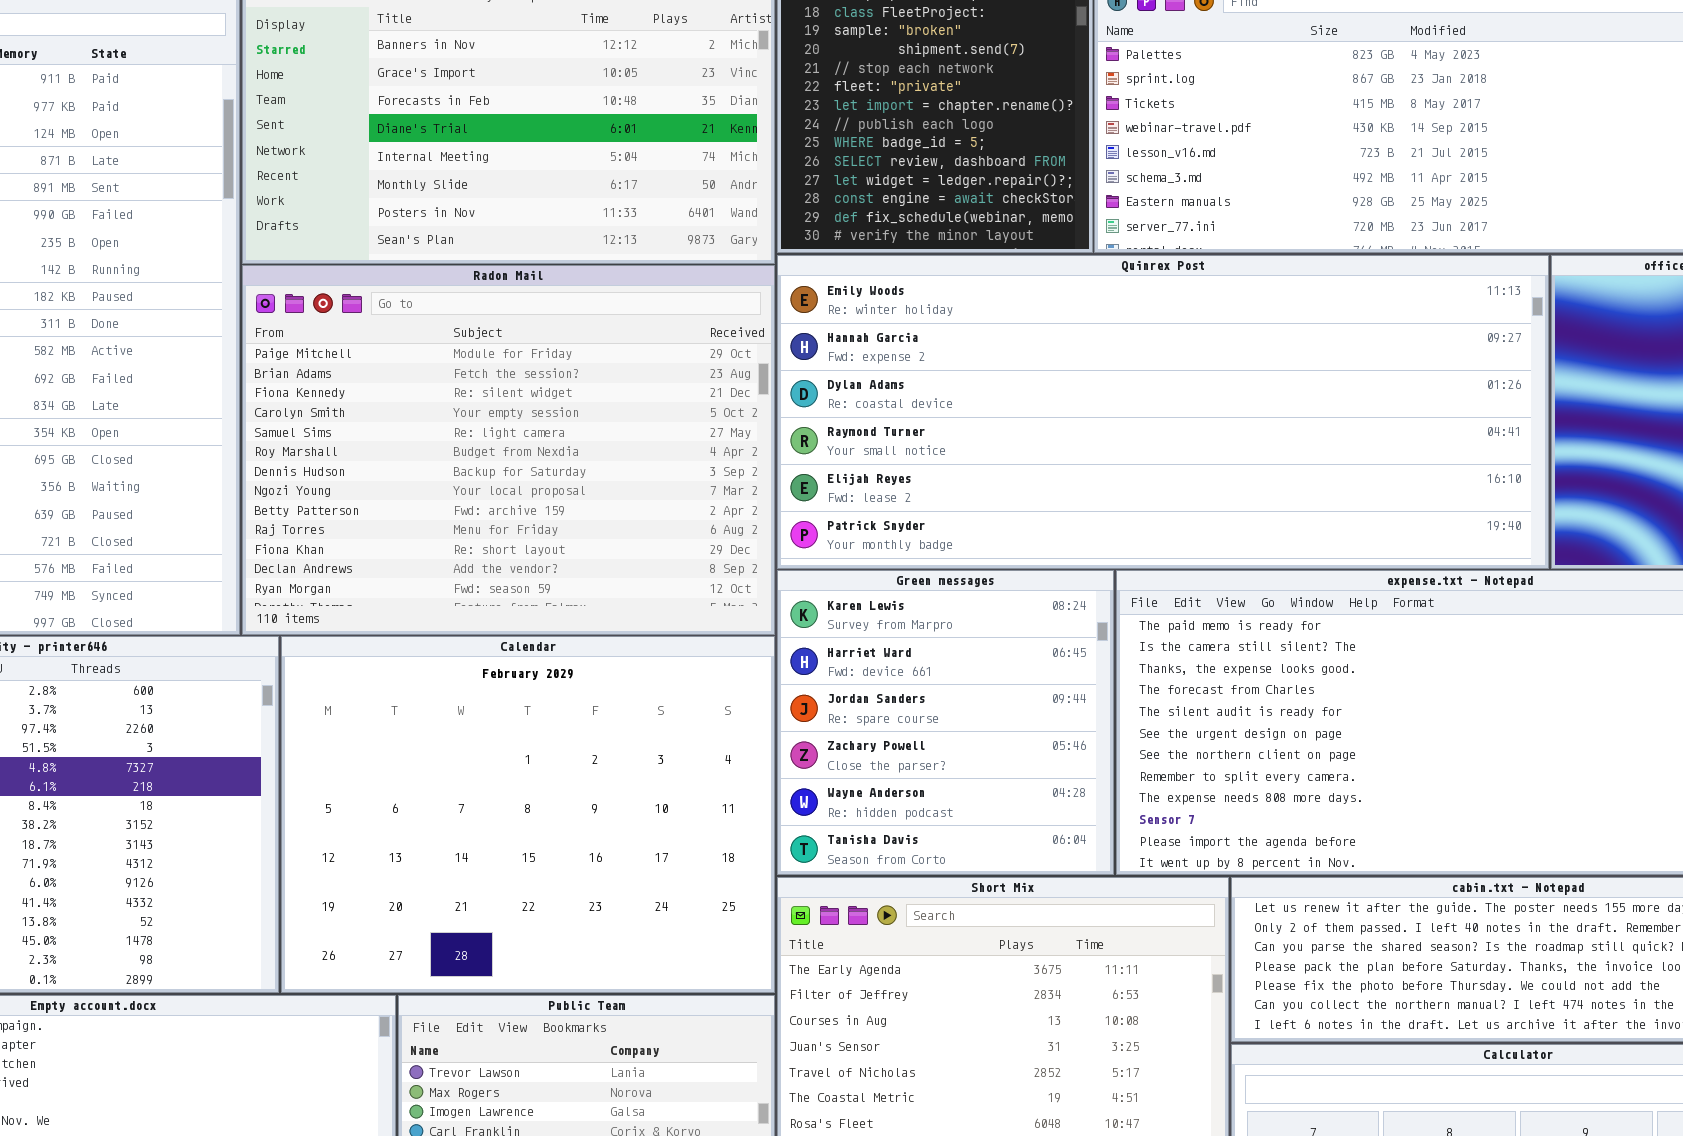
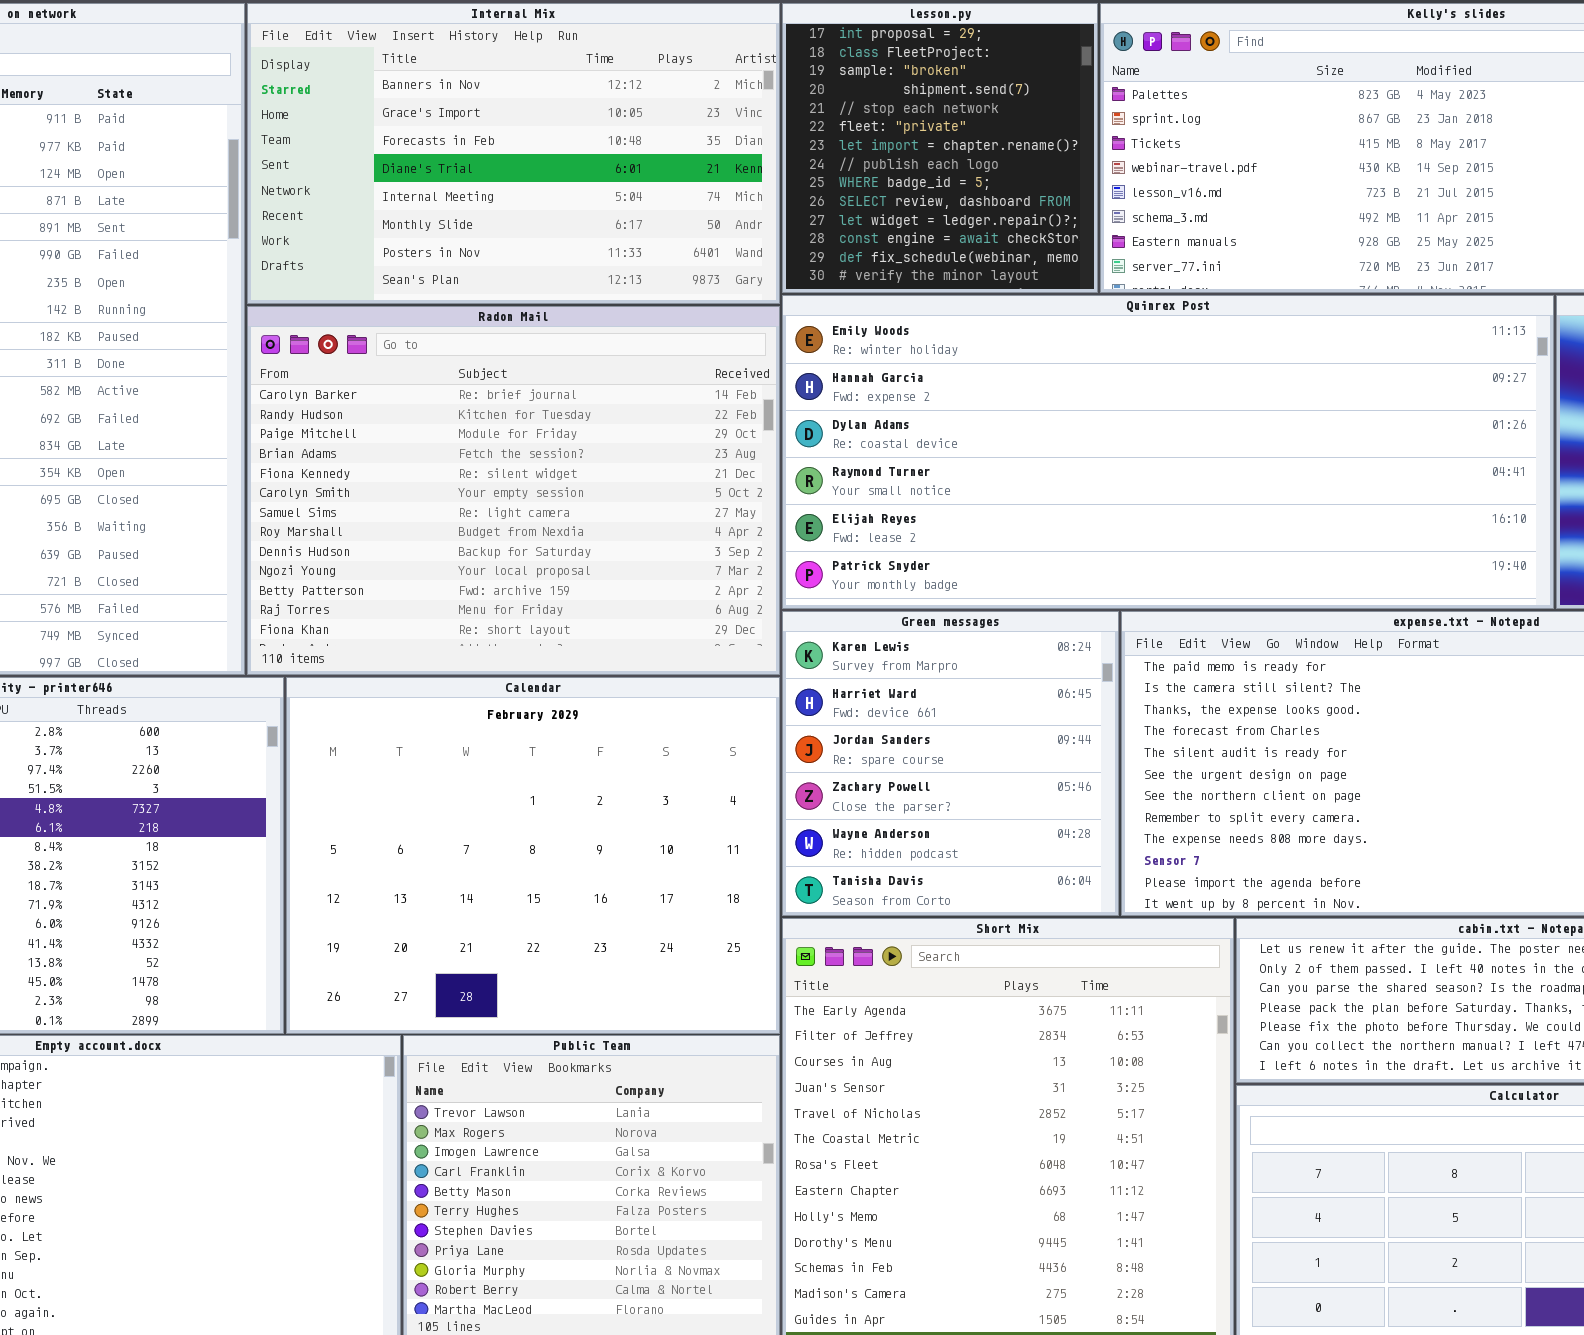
Radon Mail: [242,265,775,635] -> [247,306,780,675], scrolled up 2 rows

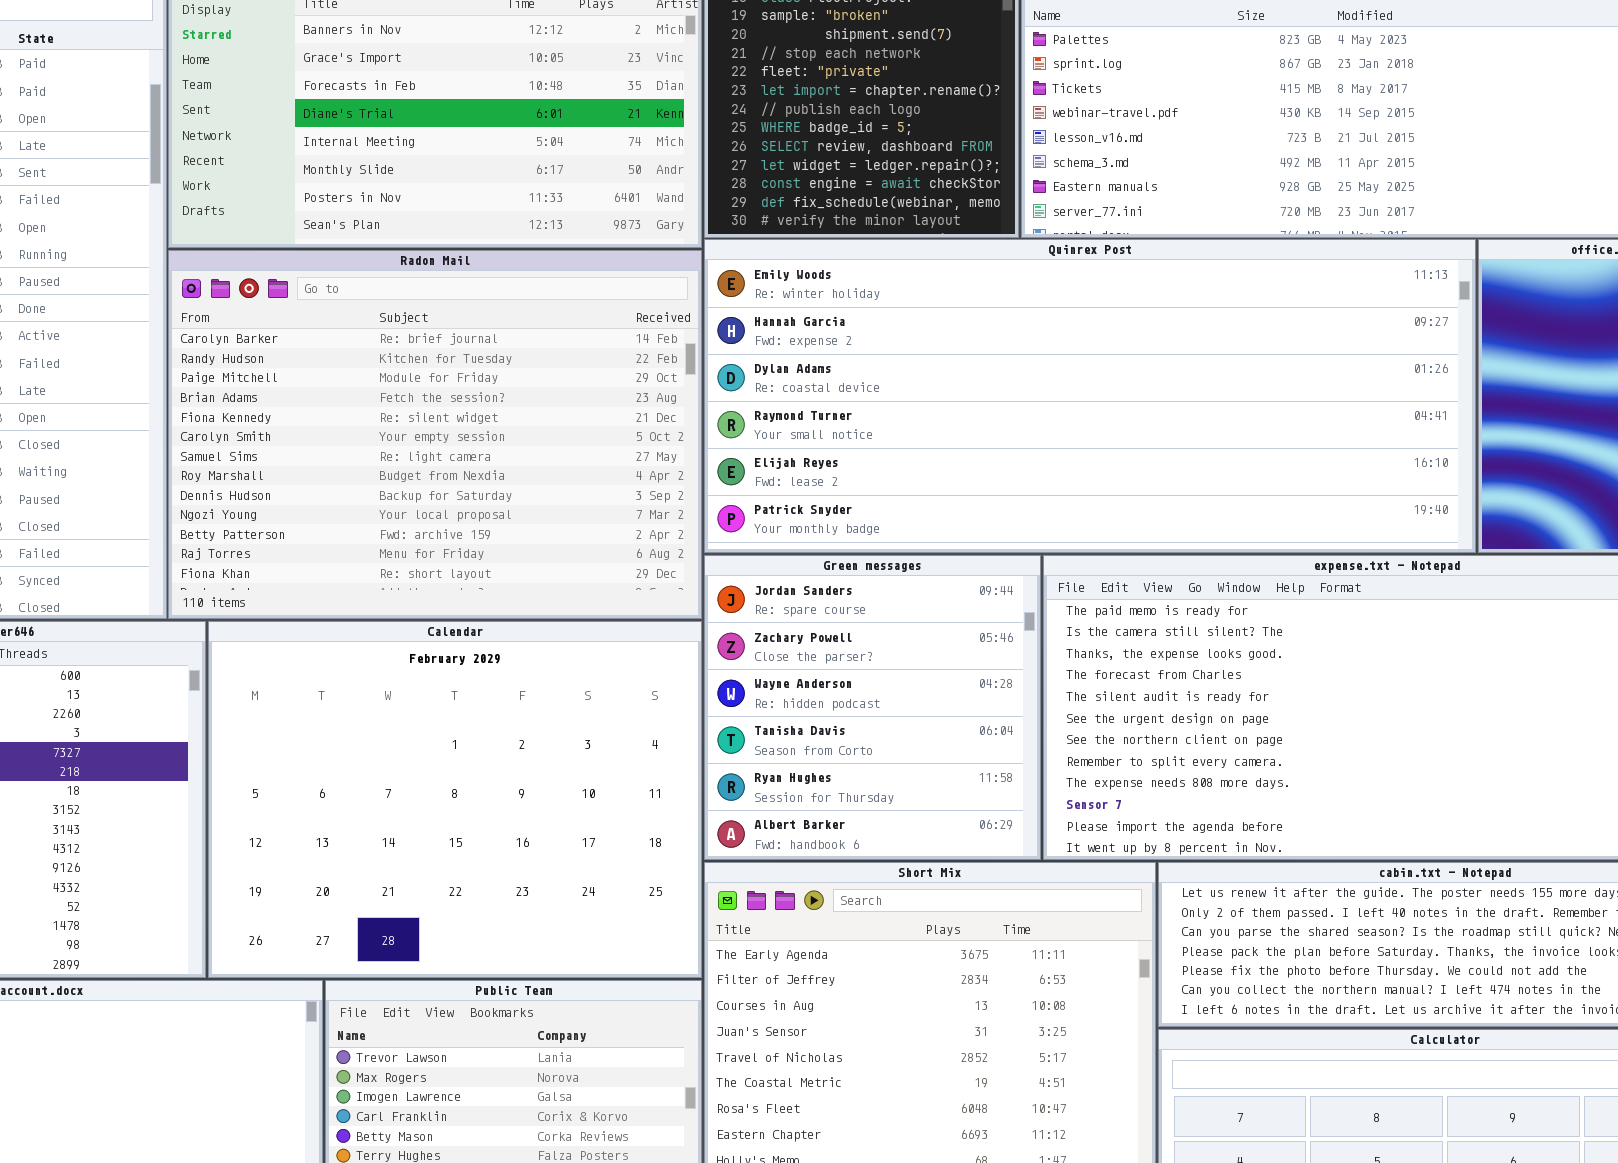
Green messages: [782,611,1119,916] -> [704,555,1041,860], scrolled down 2 rows

